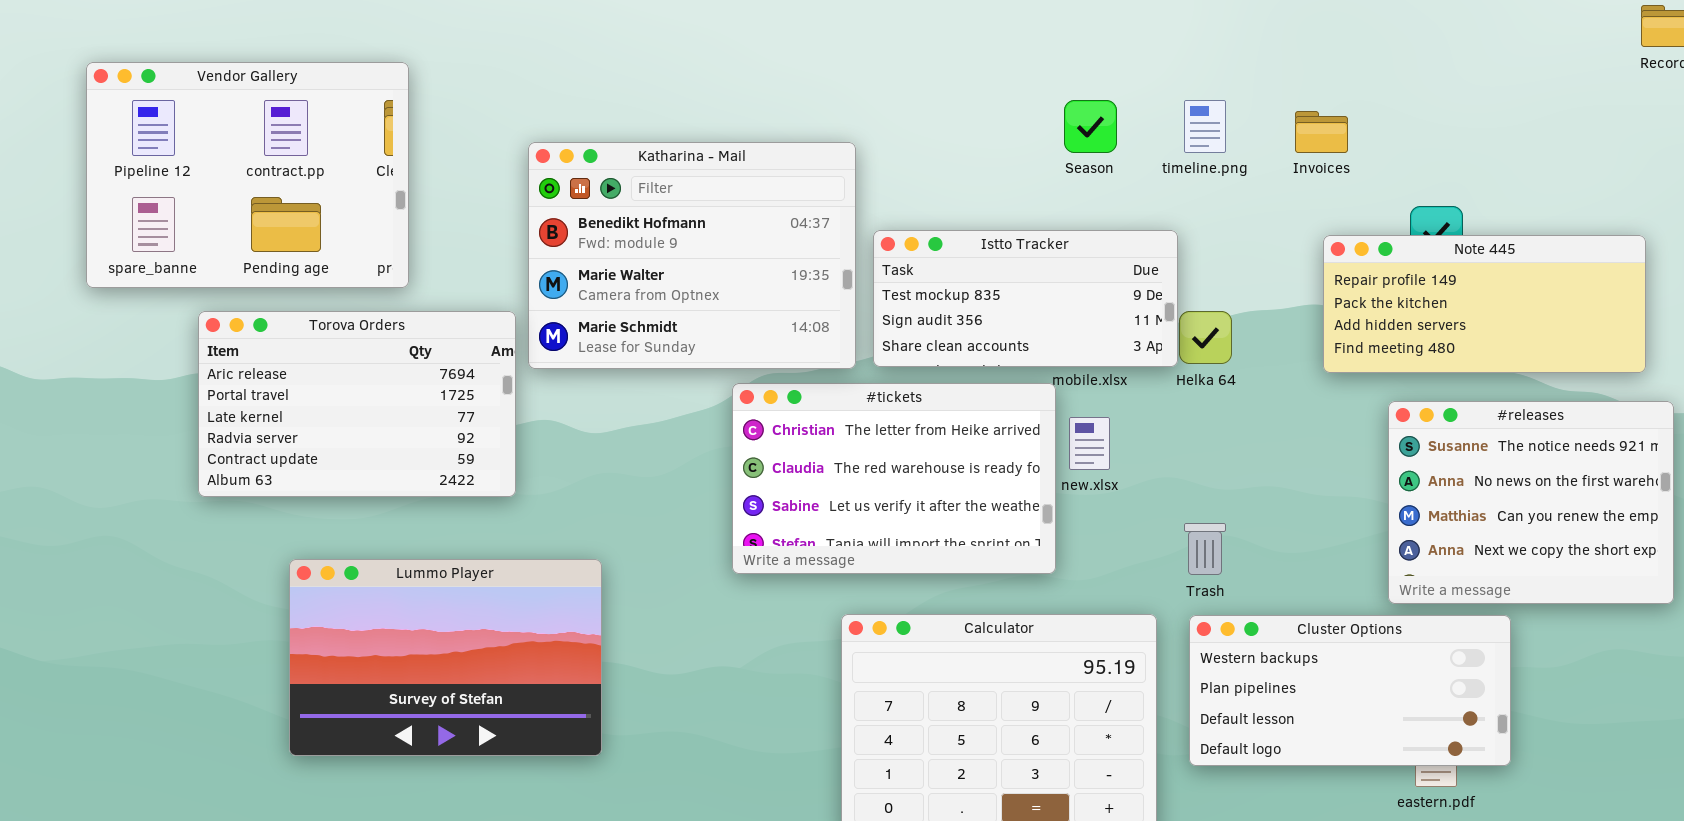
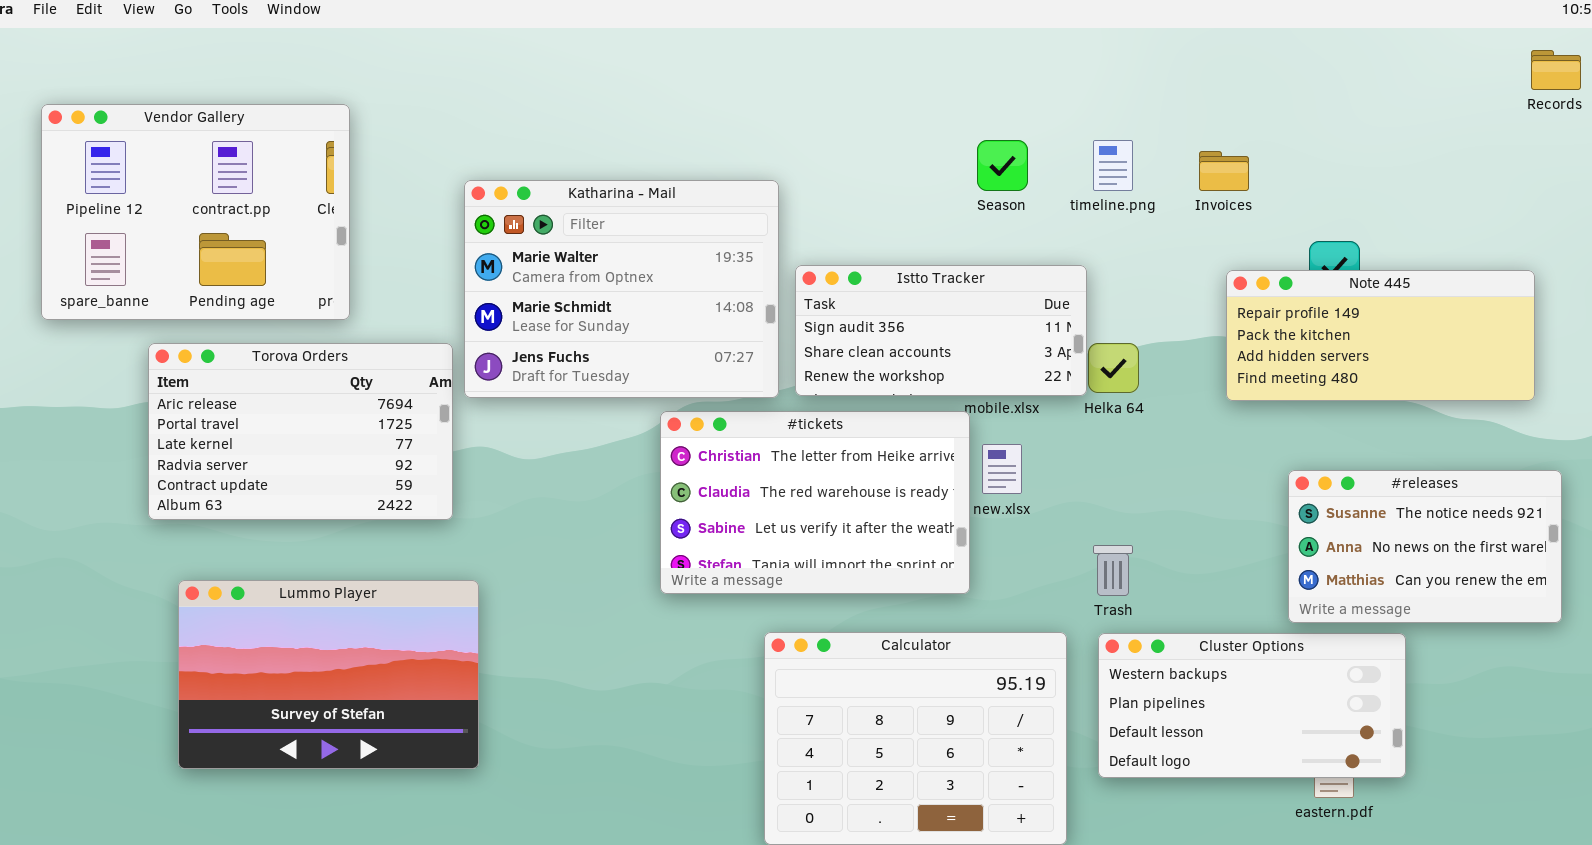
Katharina - Mail: [528,142,856,369] -> [464,180,779,398], scrolled down 1 row
Istto Tracker: [873,230,1178,367] -> [795,265,1087,396], scrolled down 1 row
#releases: [1388,401,1674,604] -> [1288,470,1562,623], resized
Lummo Player: [289,559,602,756] -> [178,580,479,769], moved

